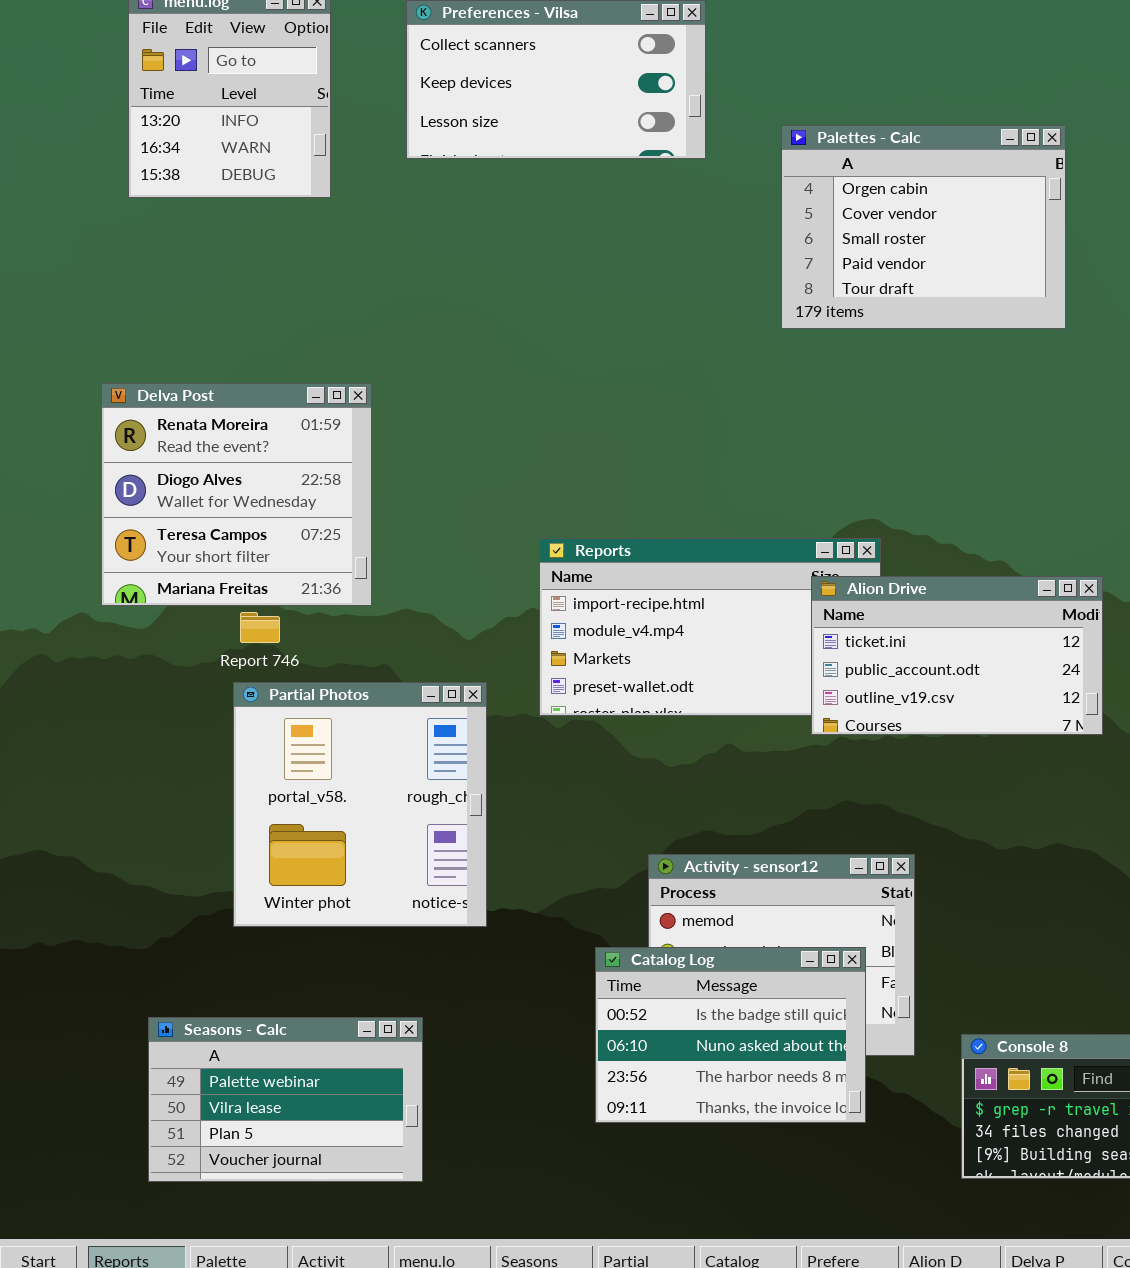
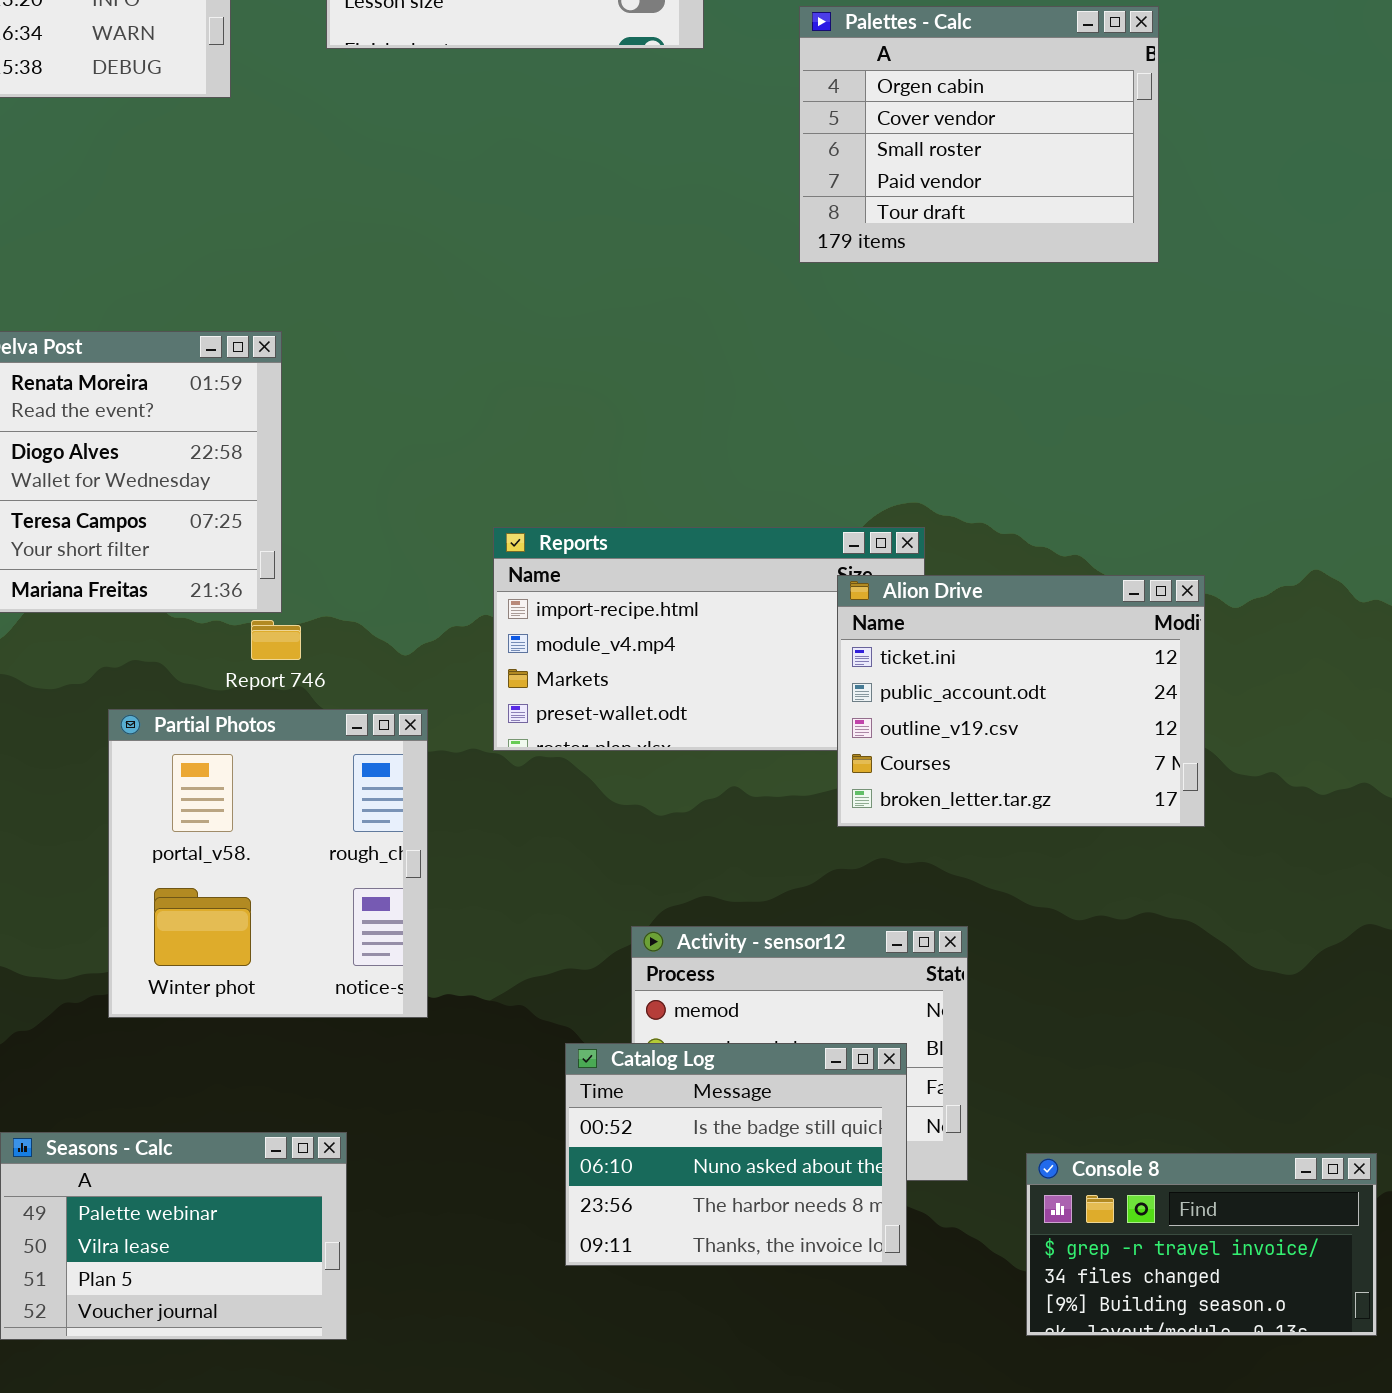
Alion Drive: [811,576,1103,735] -> [837,575,1205,827], resized
Report 746: [240,612,280,643] -> [251,620,301,660], moved

